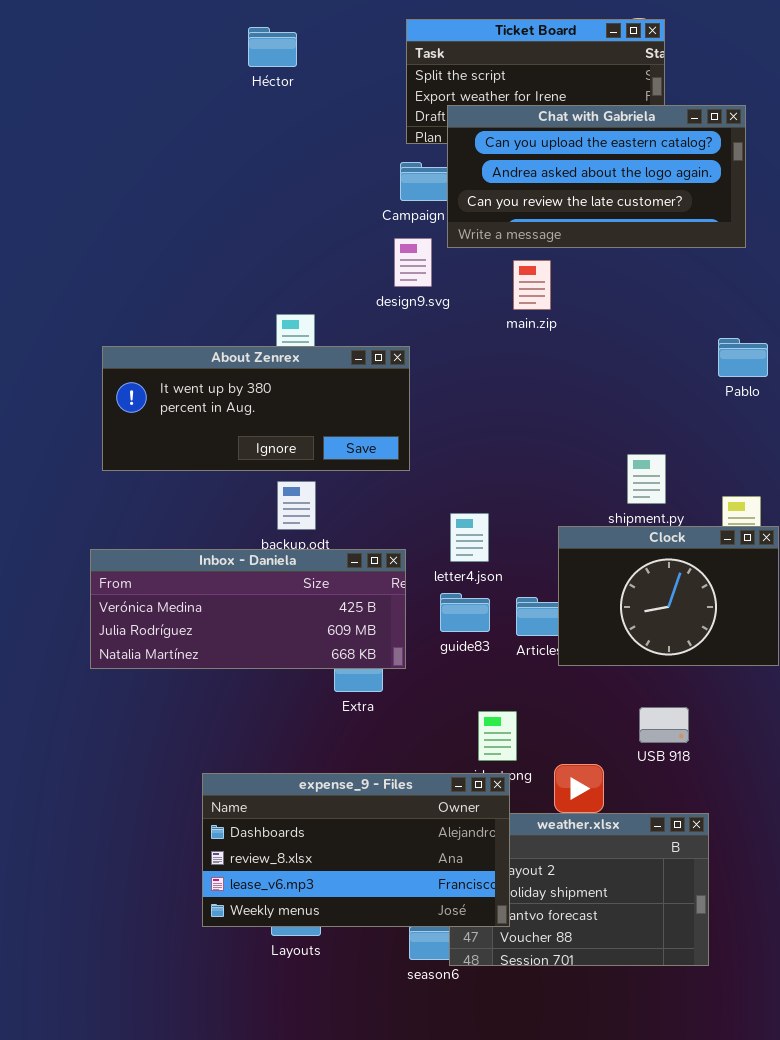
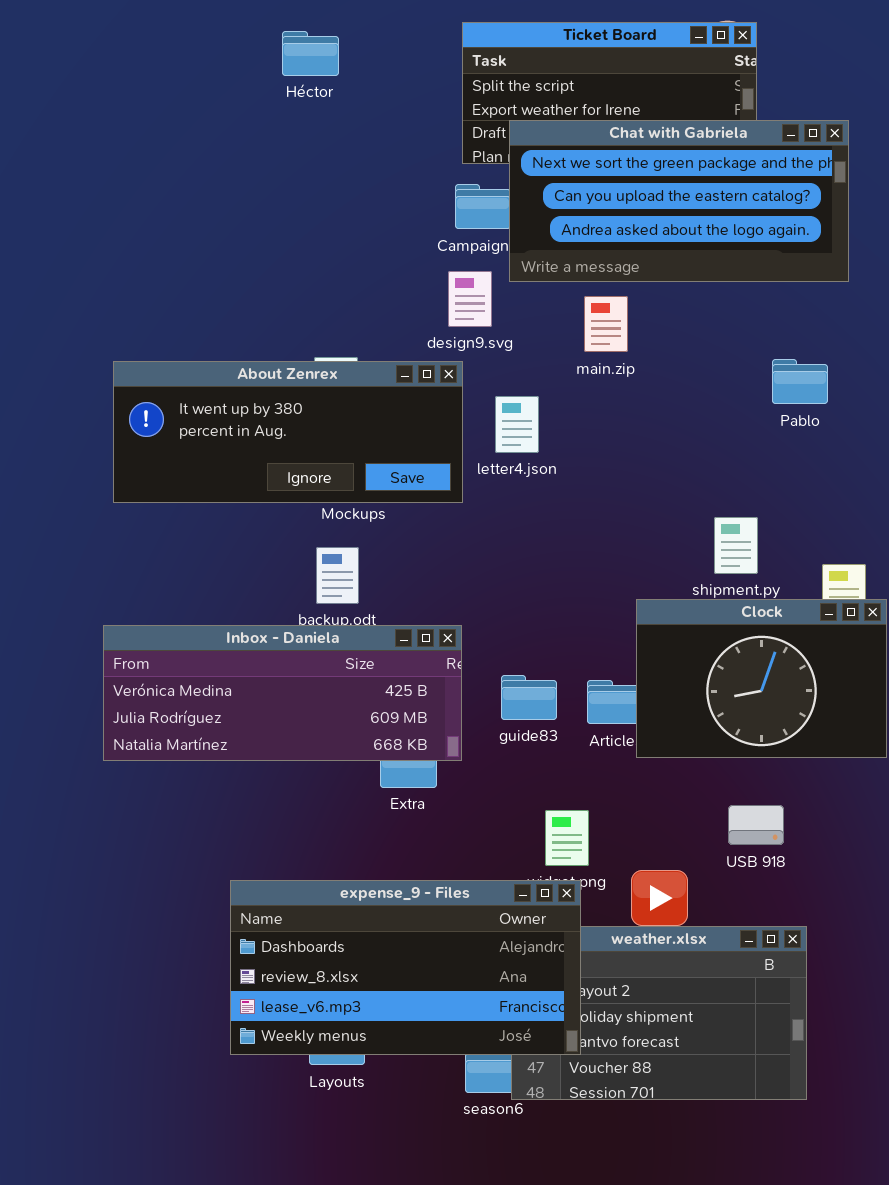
Chat with Gabriela: [447,105,746,248] -> [509,120,849,282], scrolled up 1 row
Pablo: [718,338,768,377] -> [772,359,828,404], moved
About Zenrex: [102,346,410,471] -> [113,361,463,503], moved
letter4.json: [450,513,489,562] -> [495,396,539,453], moved

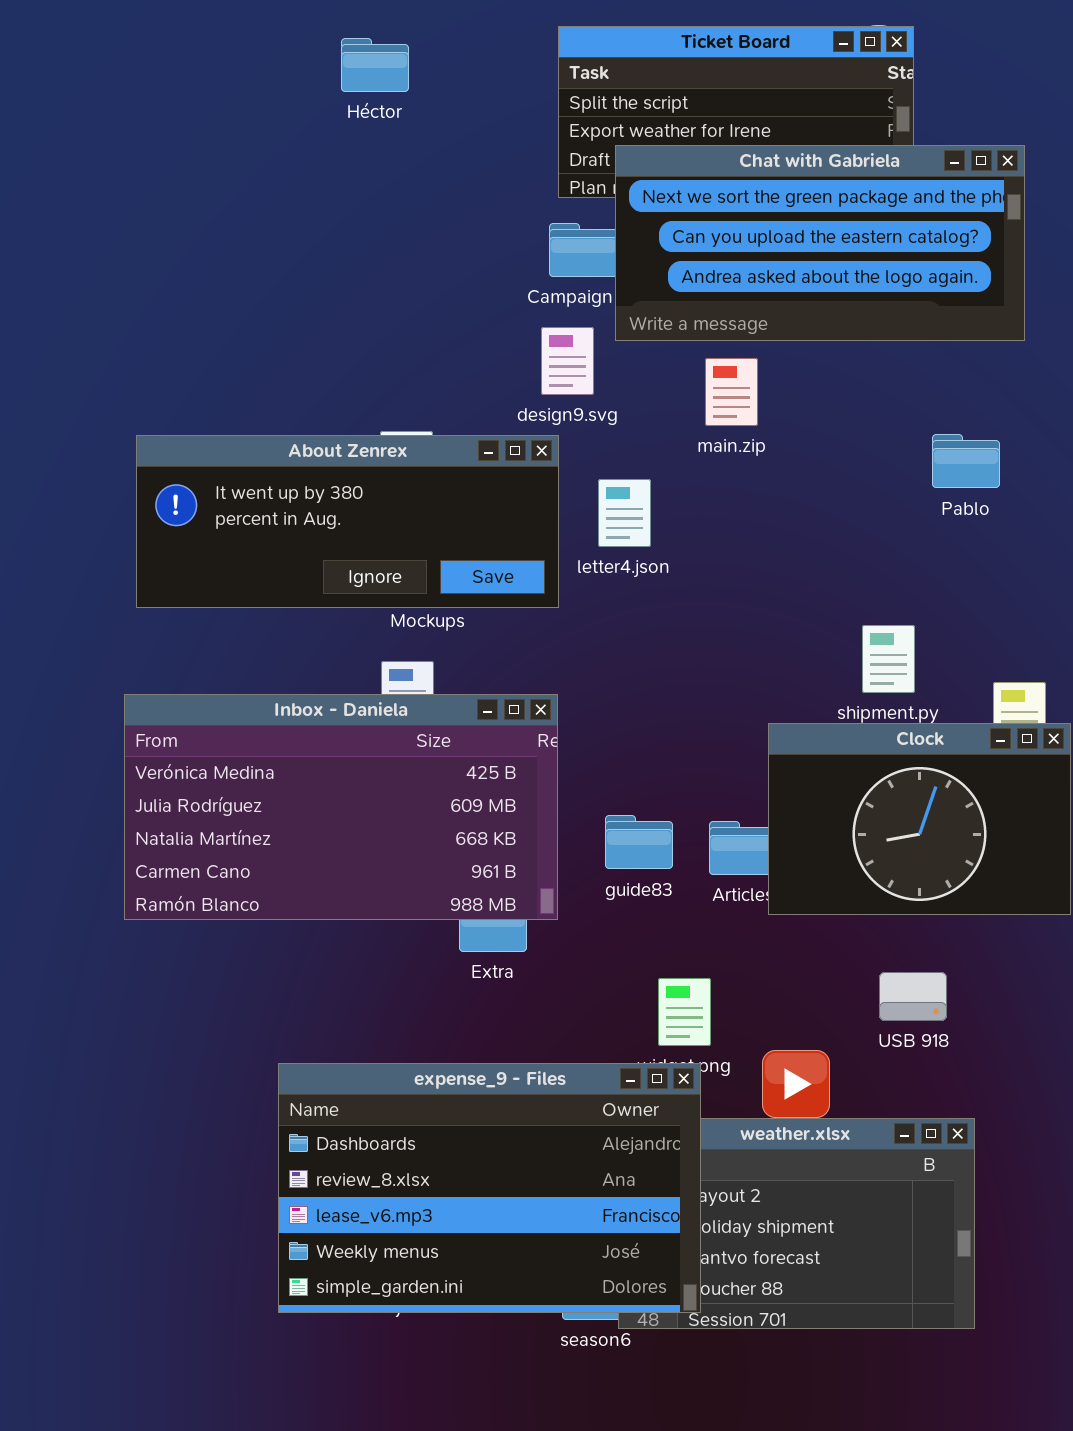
Inbox - Daniela: [103,625,462,761] -> [124,694,558,920], resized
expense_9 - Files: [230,880,581,1055] -> [278,1063,701,1313], resized

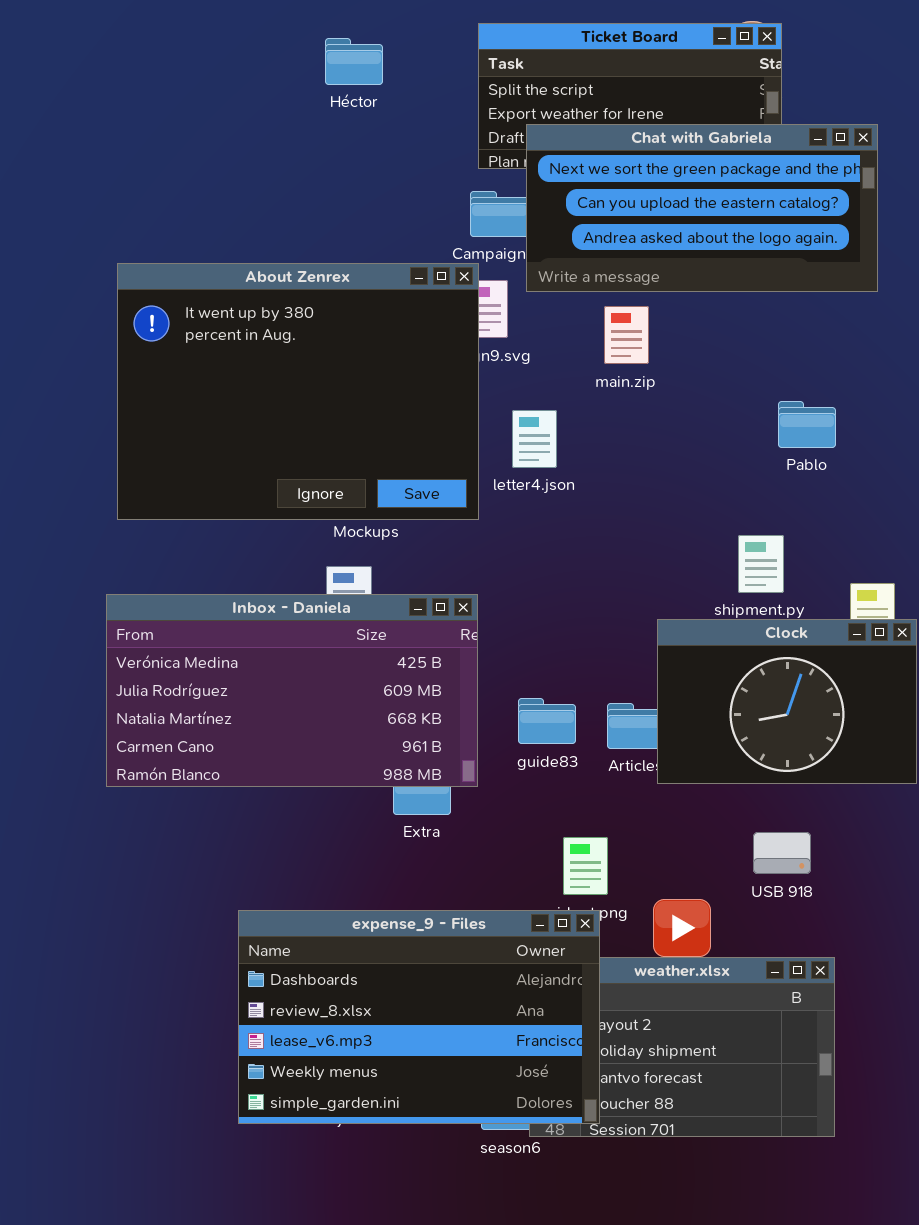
Héctor: [341,38,409,92] -> [325,38,383,85], moved
Pablo: [932,434,1000,488] -> [778,401,836,448], moved
About Zenrex: [136,435,559,608] -> [117,263,479,520], resized

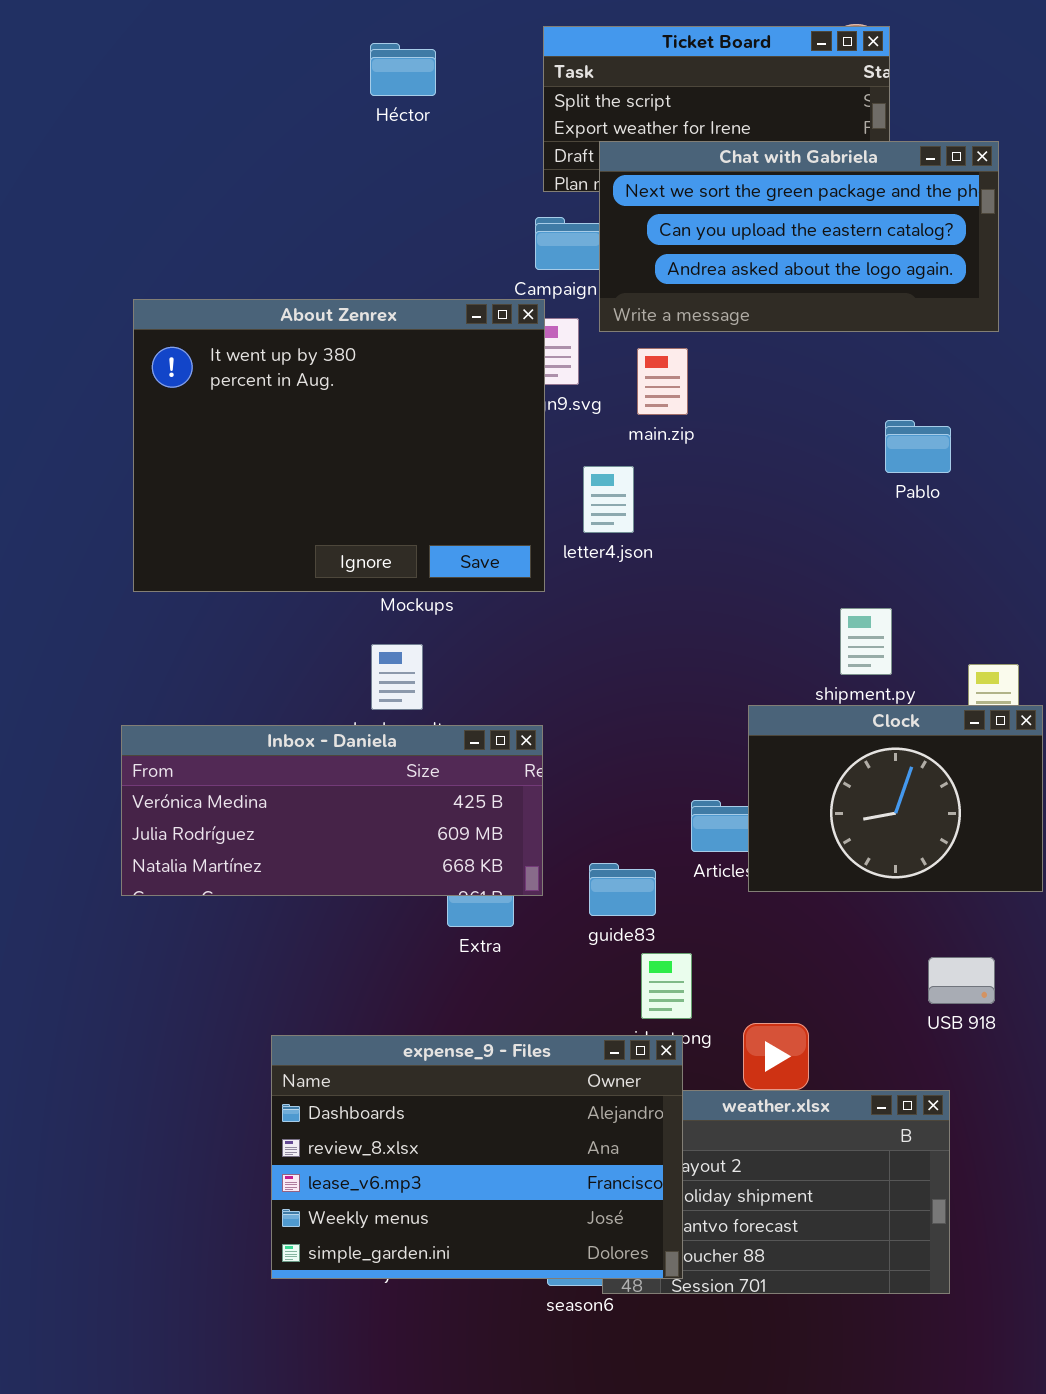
main.zip: [604,306,649,364] -> [637,348,688,415], moved
Pablo: [778,401,836,448] -> [885,420,951,473], moved
Inbox - Daniela: [106,594,478,787] -> [121,725,543,896], resized
guide83: [518,698,576,744] -> [589,863,656,916], moved
USB 918: [753,832,811,874] -> [928,957,995,1004], moved

